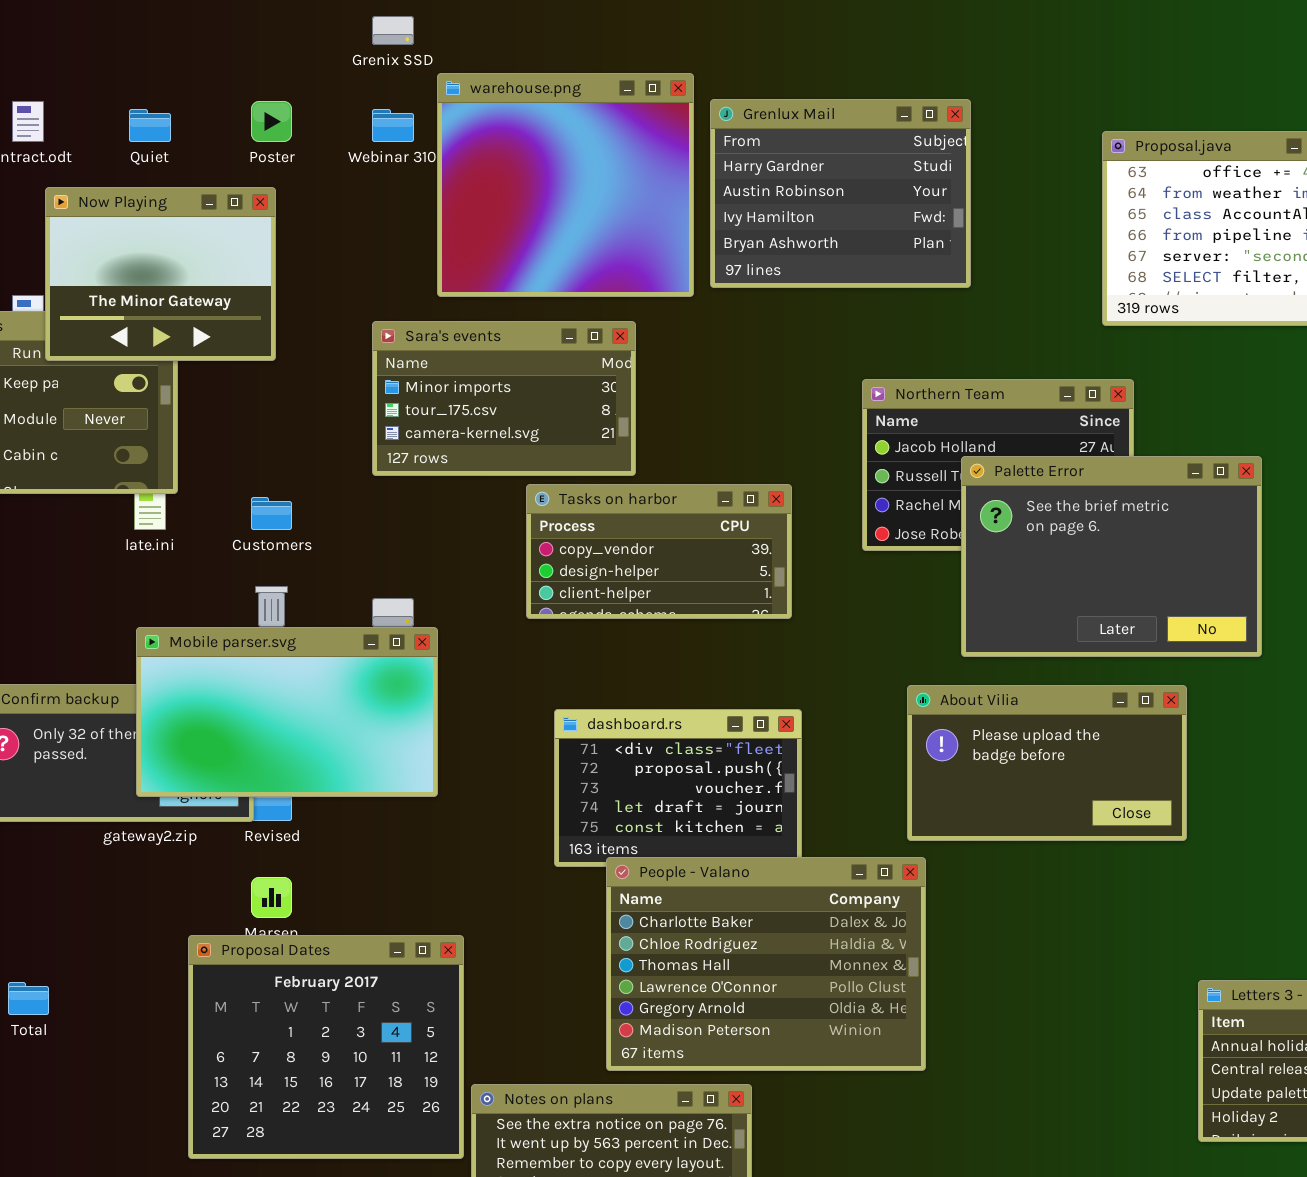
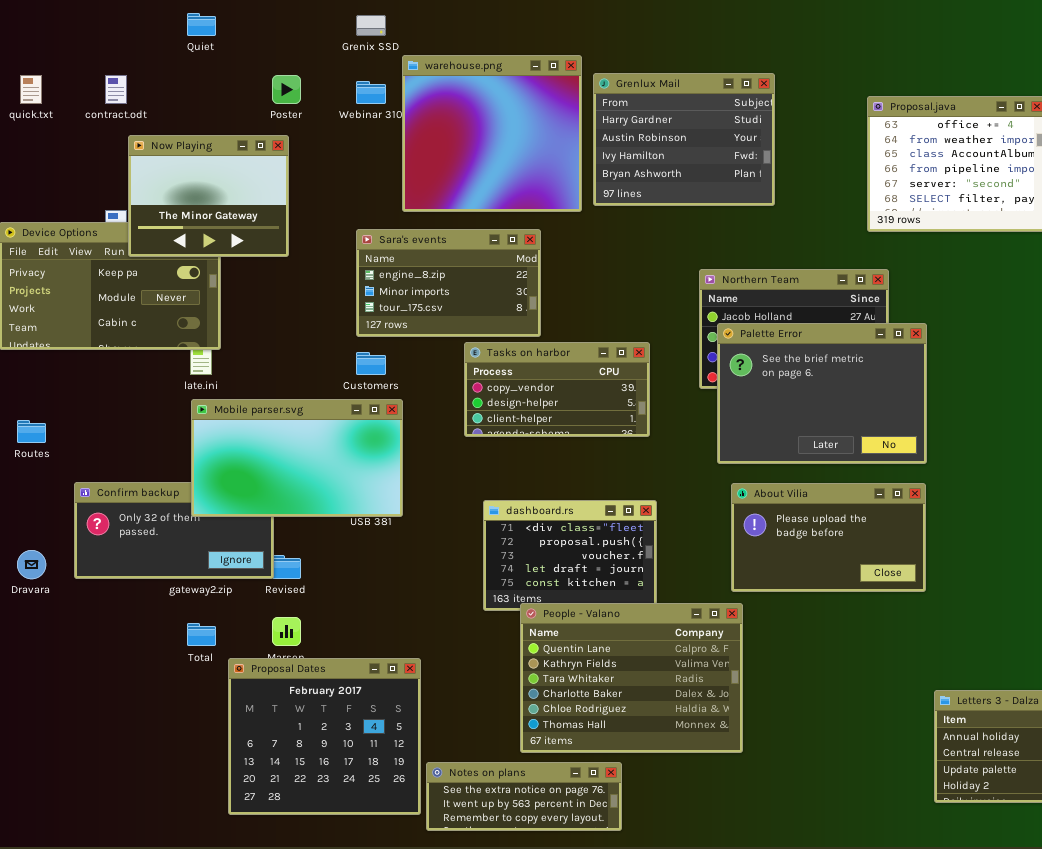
Quiet: [129,109,171,142] -> [187,13,216,36], moved
Sara's events: [372,321,636,476] -> [356,229,541,337], scrolled up 1 row
Palette Error: [961,456,1262,657] -> [717,323,927,464], moved
Customers: [251,497,292,530] -> [356,352,386,375], moved
Mobile parser.svg: [136,627,438,797] -> [191,399,403,517], moved
People - Valano: [606,857,926,1071] -> [520,603,743,753], scrolled up 3 rows
Total: [8,982,49,1015] -> [187,623,216,646], moved

